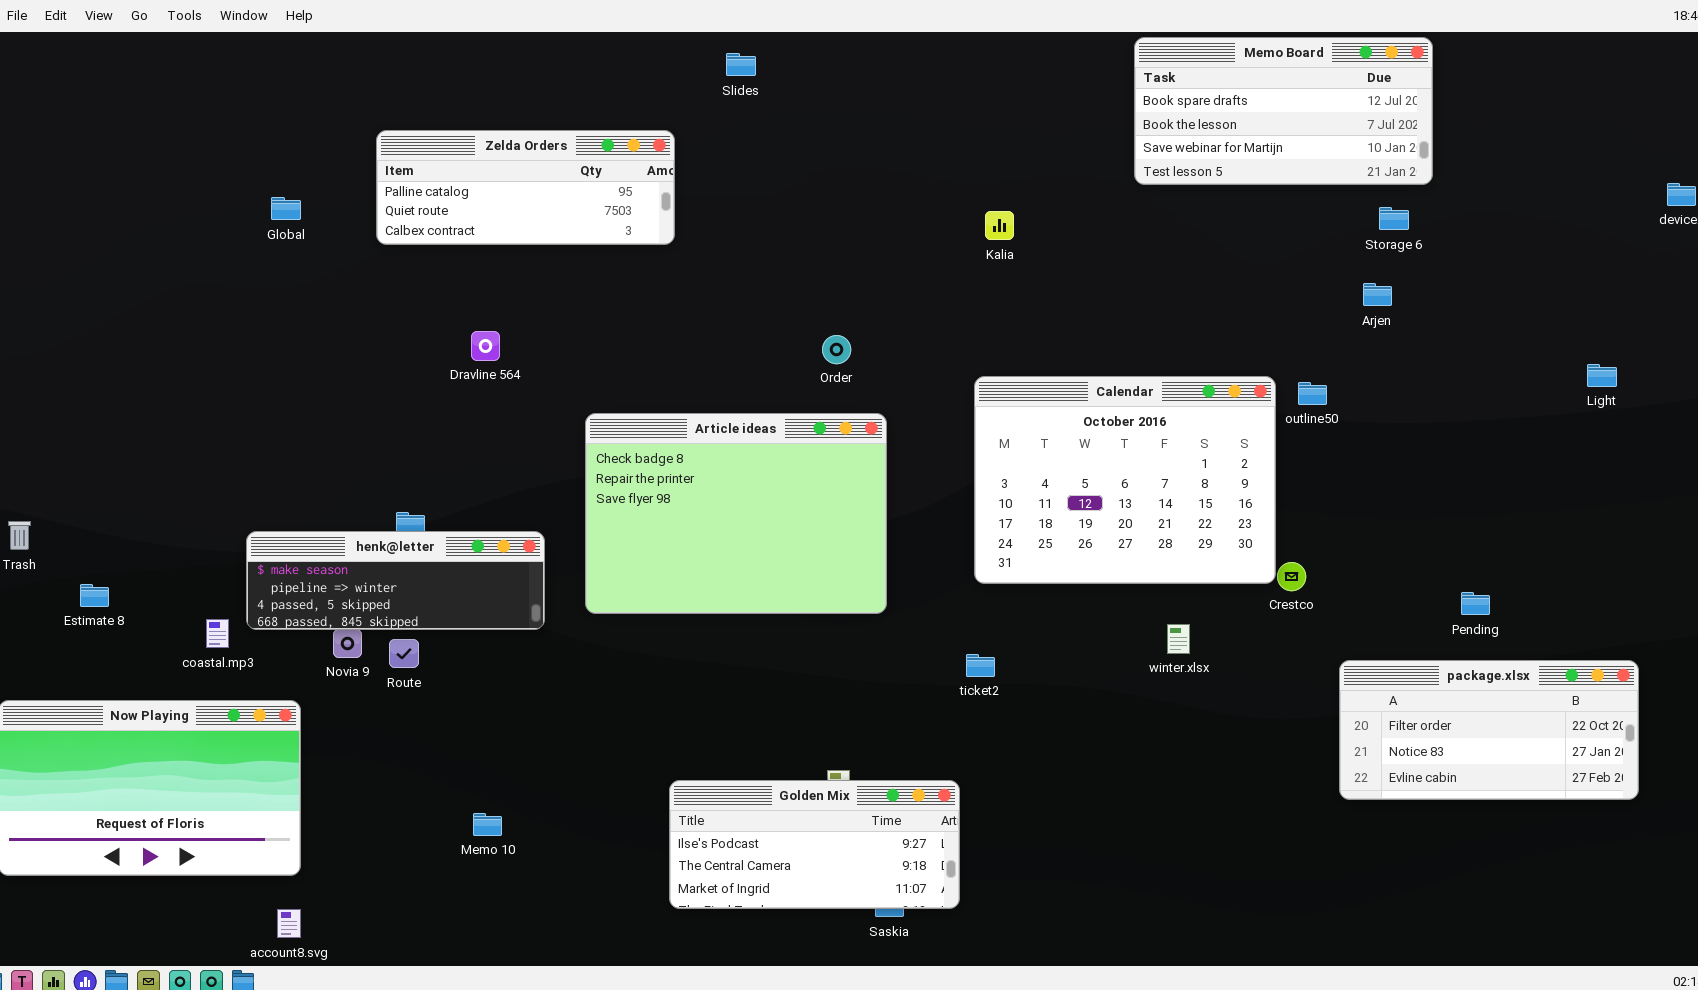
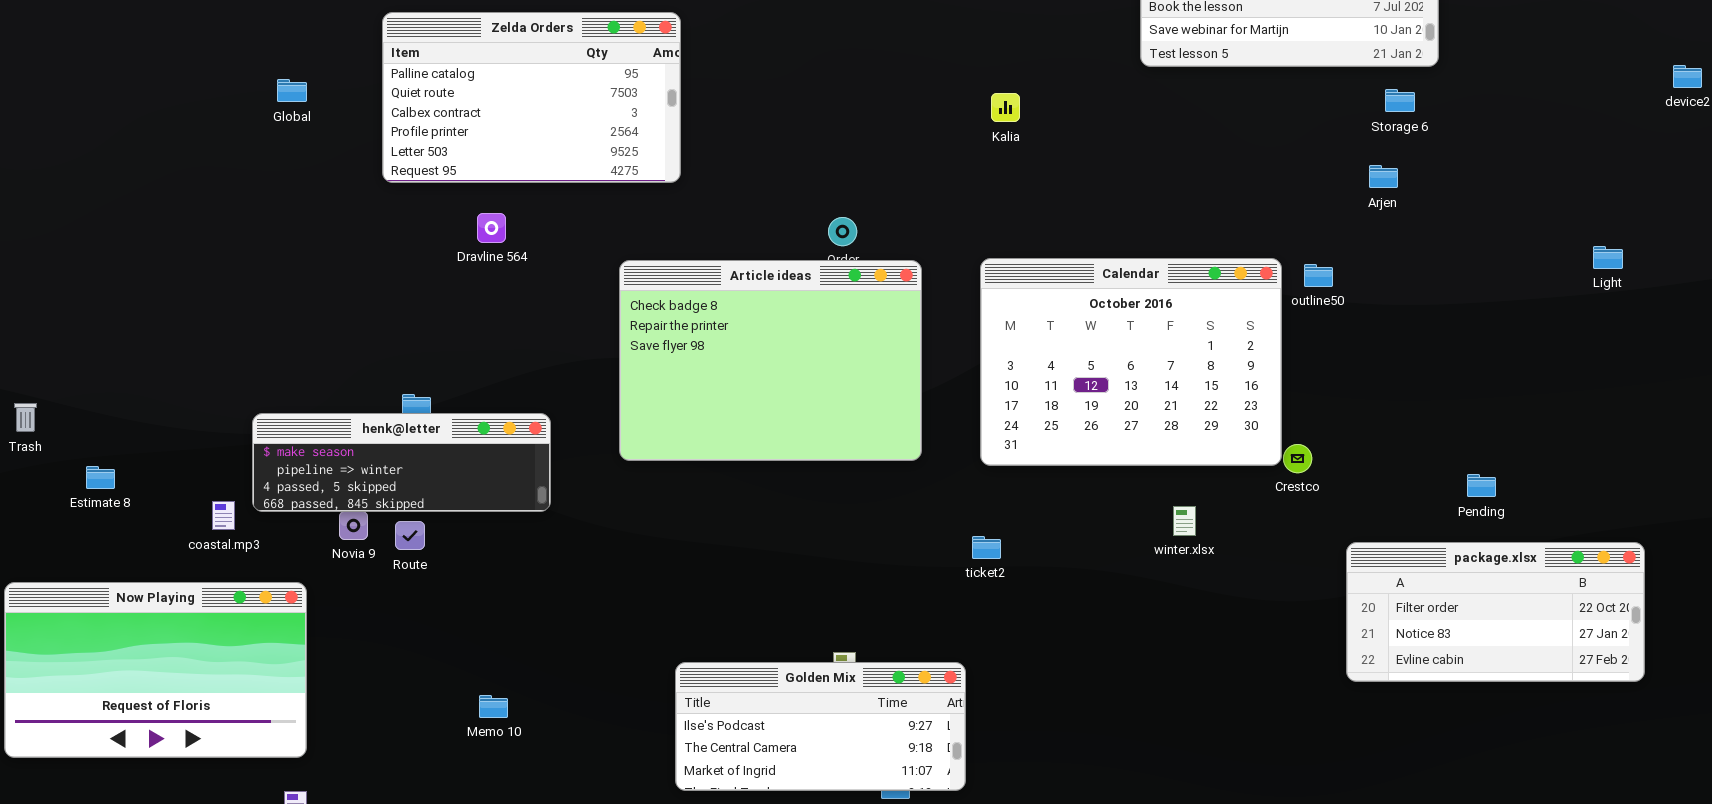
Zelda Orders: [376,130,675,245] -> [382,12,681,183], resized
Article ideas: [585,413,887,614] -> [619,260,922,461], moved

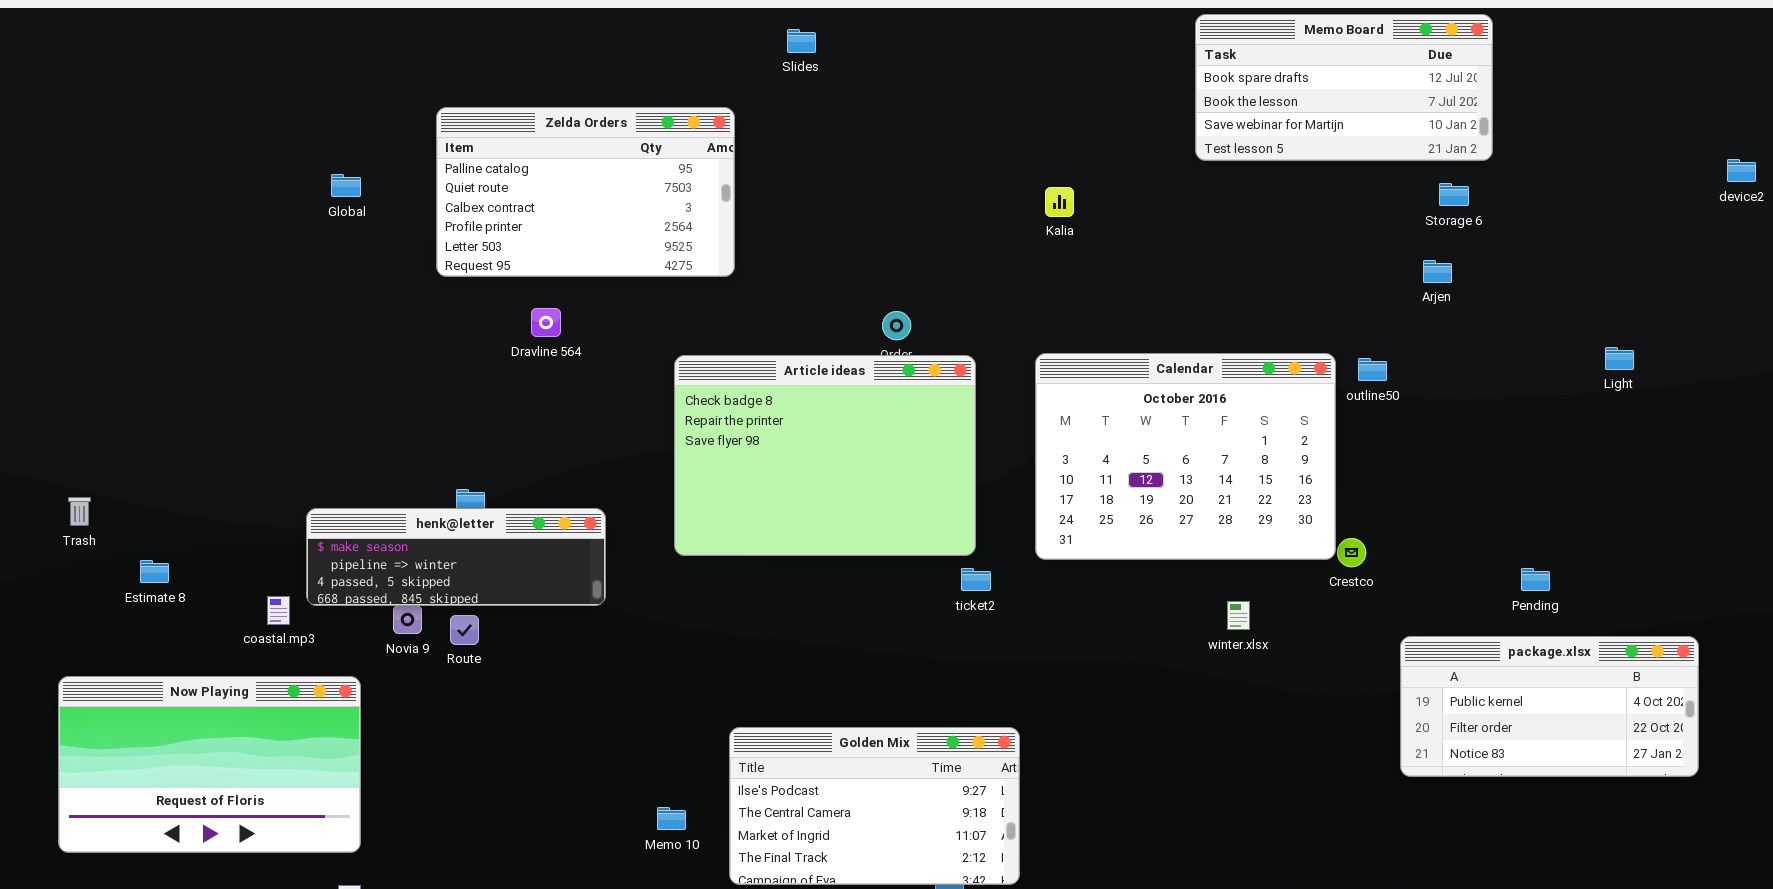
Light: [1593,246,1623,269] -> [1605,347,1634,370], moved
ticket2: [972,536,1001,559] -> [961,568,991,591], moved
package.xlsx: [1346,542,1645,682] -> [1400,636,1699,777], scrolled up 1 row
Golden Mix: [675,662,966,791] -> [729,727,1020,885], resized
Memo 10: [479,695,508,718] -> [657,807,686,830], moved

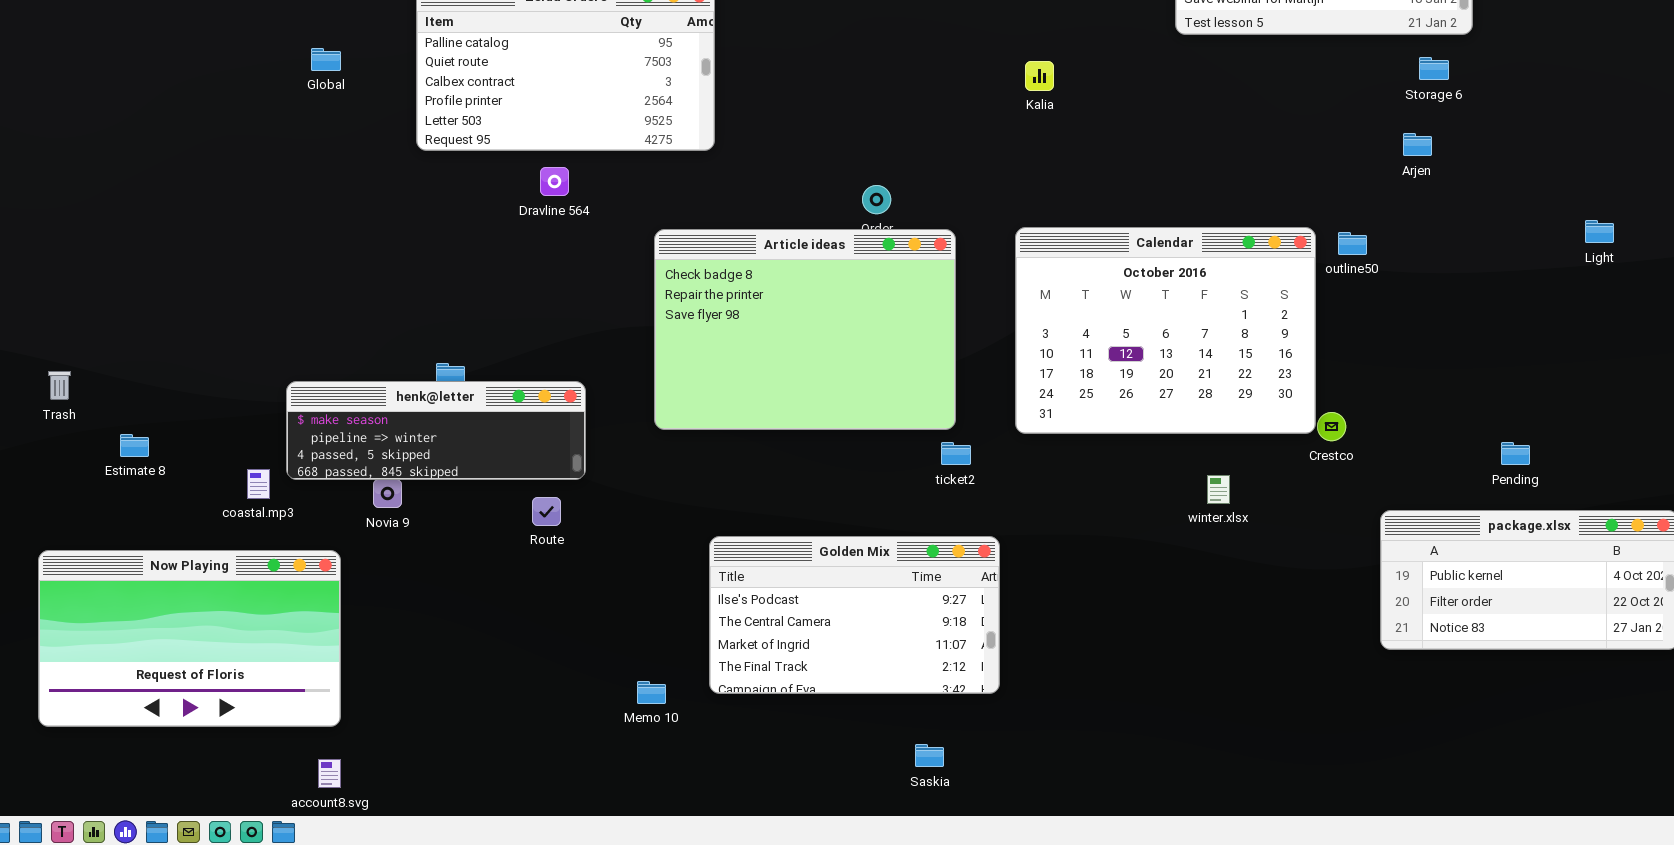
Dravline 564: [531,308,561,337] -> [540,167,569,196], moved
Route: [450,615,479,645] -> [532,497,561,526], moved
Golden Mix: [729,727,1020,885] -> [709,536,1000,694], moved

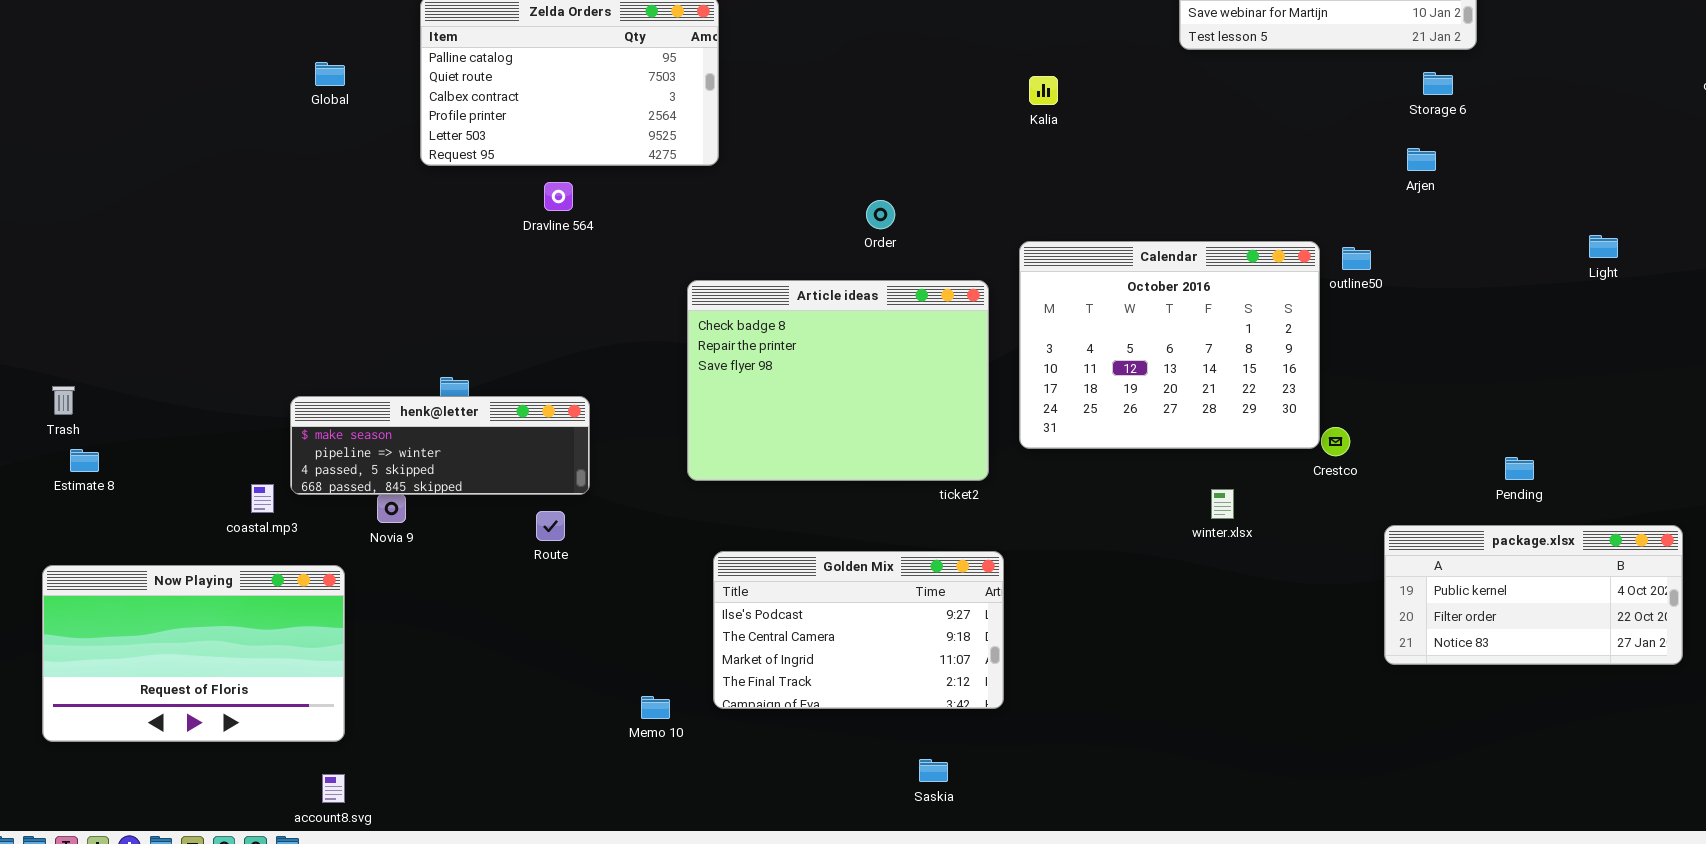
Article ideas: [654,229,956,430] -> [687,280,989,481], moved
Estimate 8: [120,434,149,457] -> [70,449,99,472], moved

